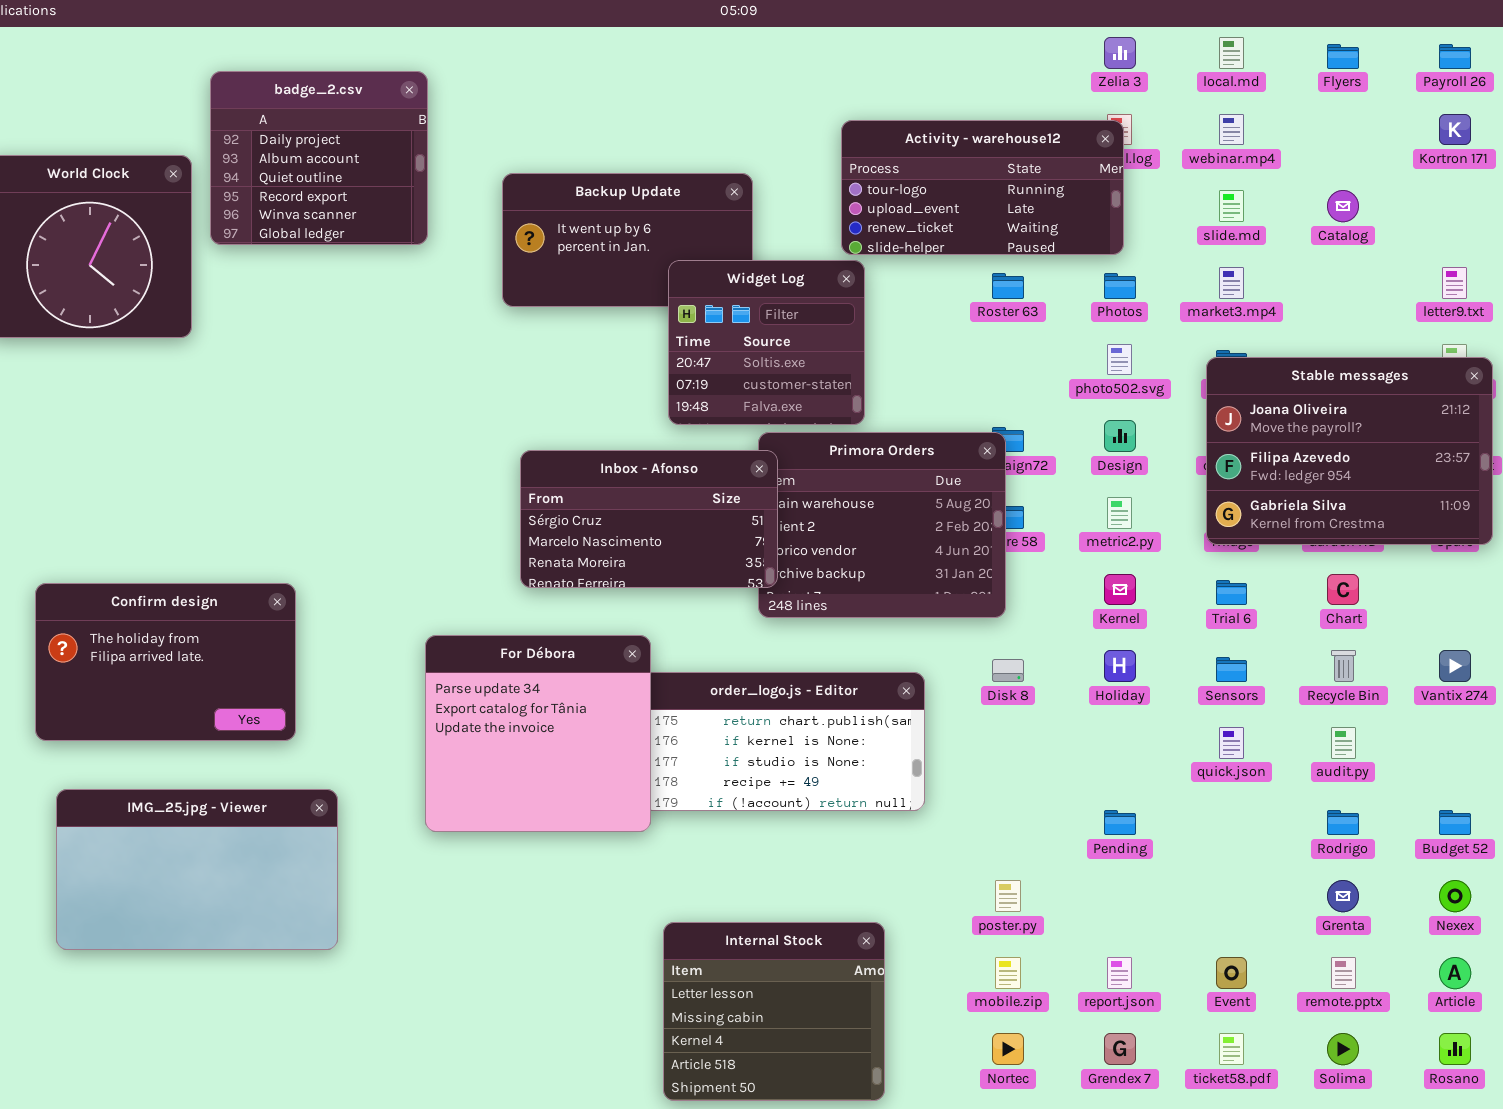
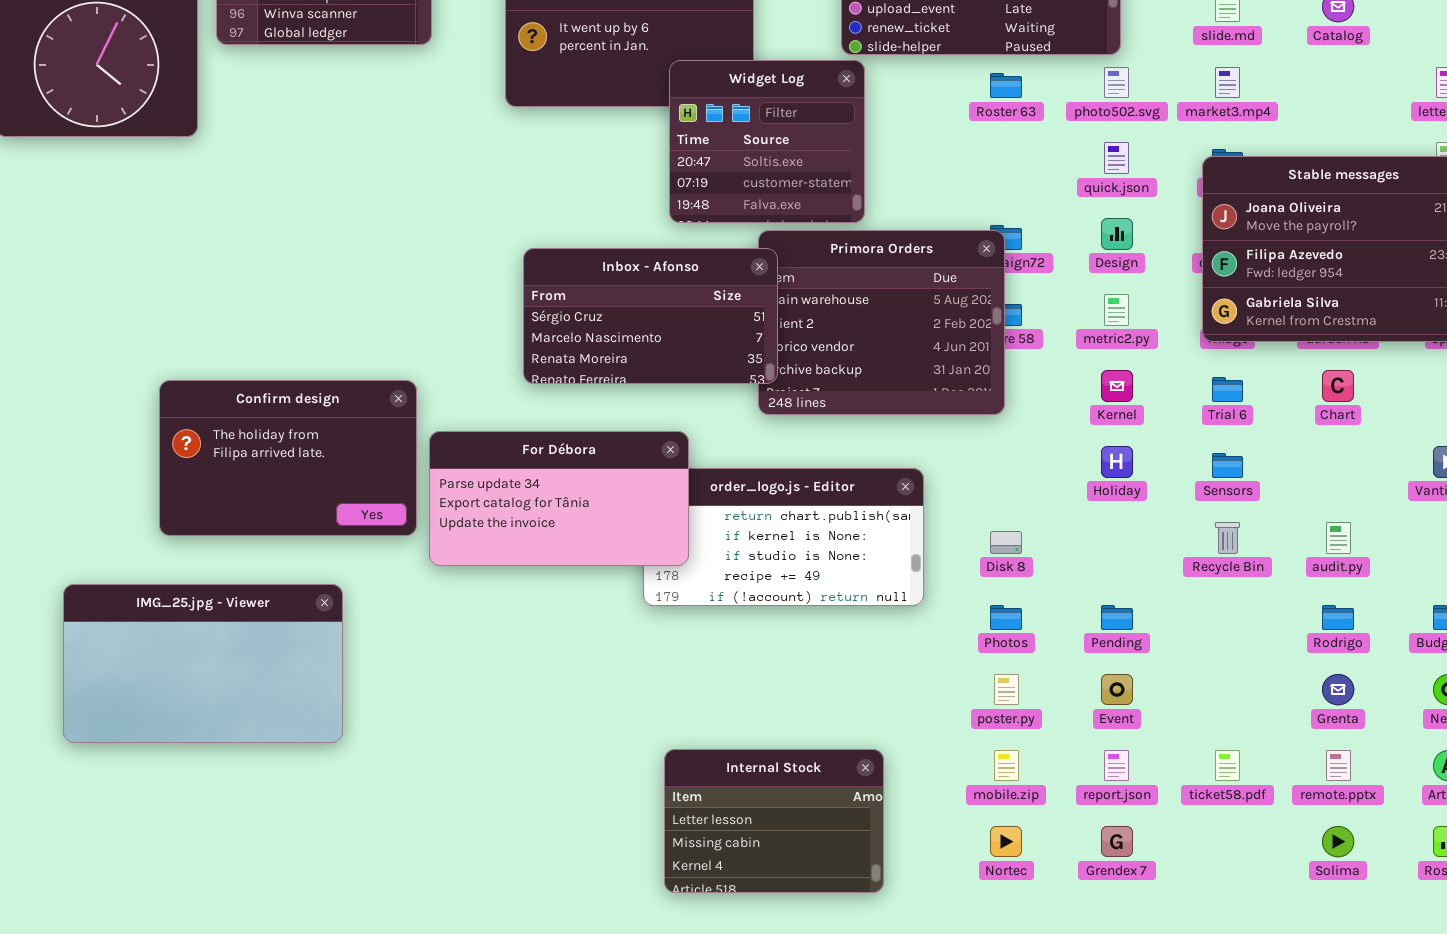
Photos: [1104,273,1136,299] -> [990,605,1022,630], moved
photo502.svg: [1107,344,1132,375] -> [1104,67,1129,98], moved
Confirm design: [35,583,296,741] -> [159,380,417,536], moved
For Débora: [425,635,651,832] -> [429,431,689,566], resized
Recycle Bin: [1331,650,1356,682] -> [1215,522,1240,554], moved
Disk 8: [992,659,1024,682] -> [990,531,1022,554], moved
quick.json: [1219,727,1244,759] -> [1104,142,1129,174], moved
Internal Stock: [663,922,885,1101] -> [664,749,884,893], resized
Event: [1216,957,1247,989] -> [1101,674,1133,705], moved
ticket58.pdf: [1219,1033,1244,1065] -> [1215,750,1240,781], moved

